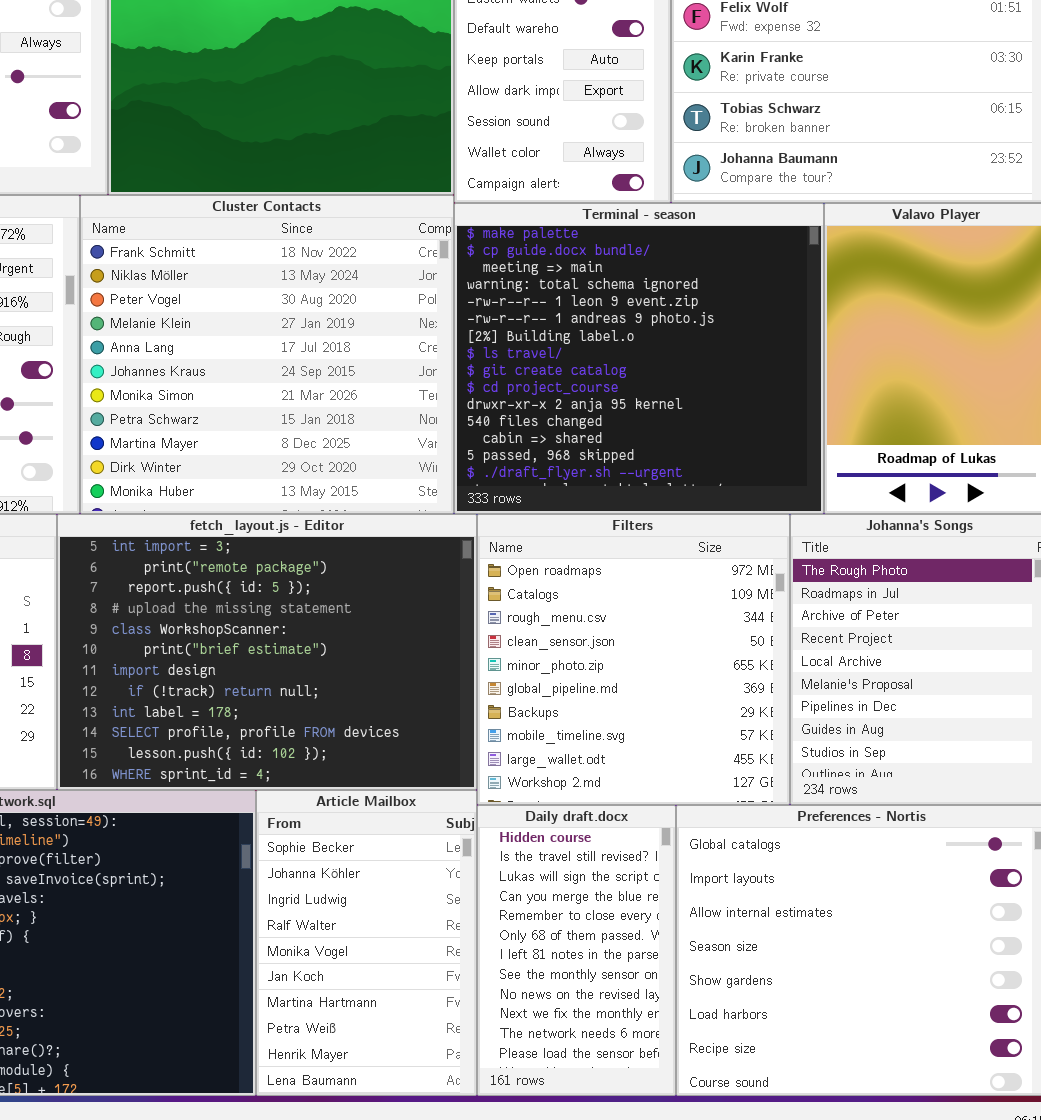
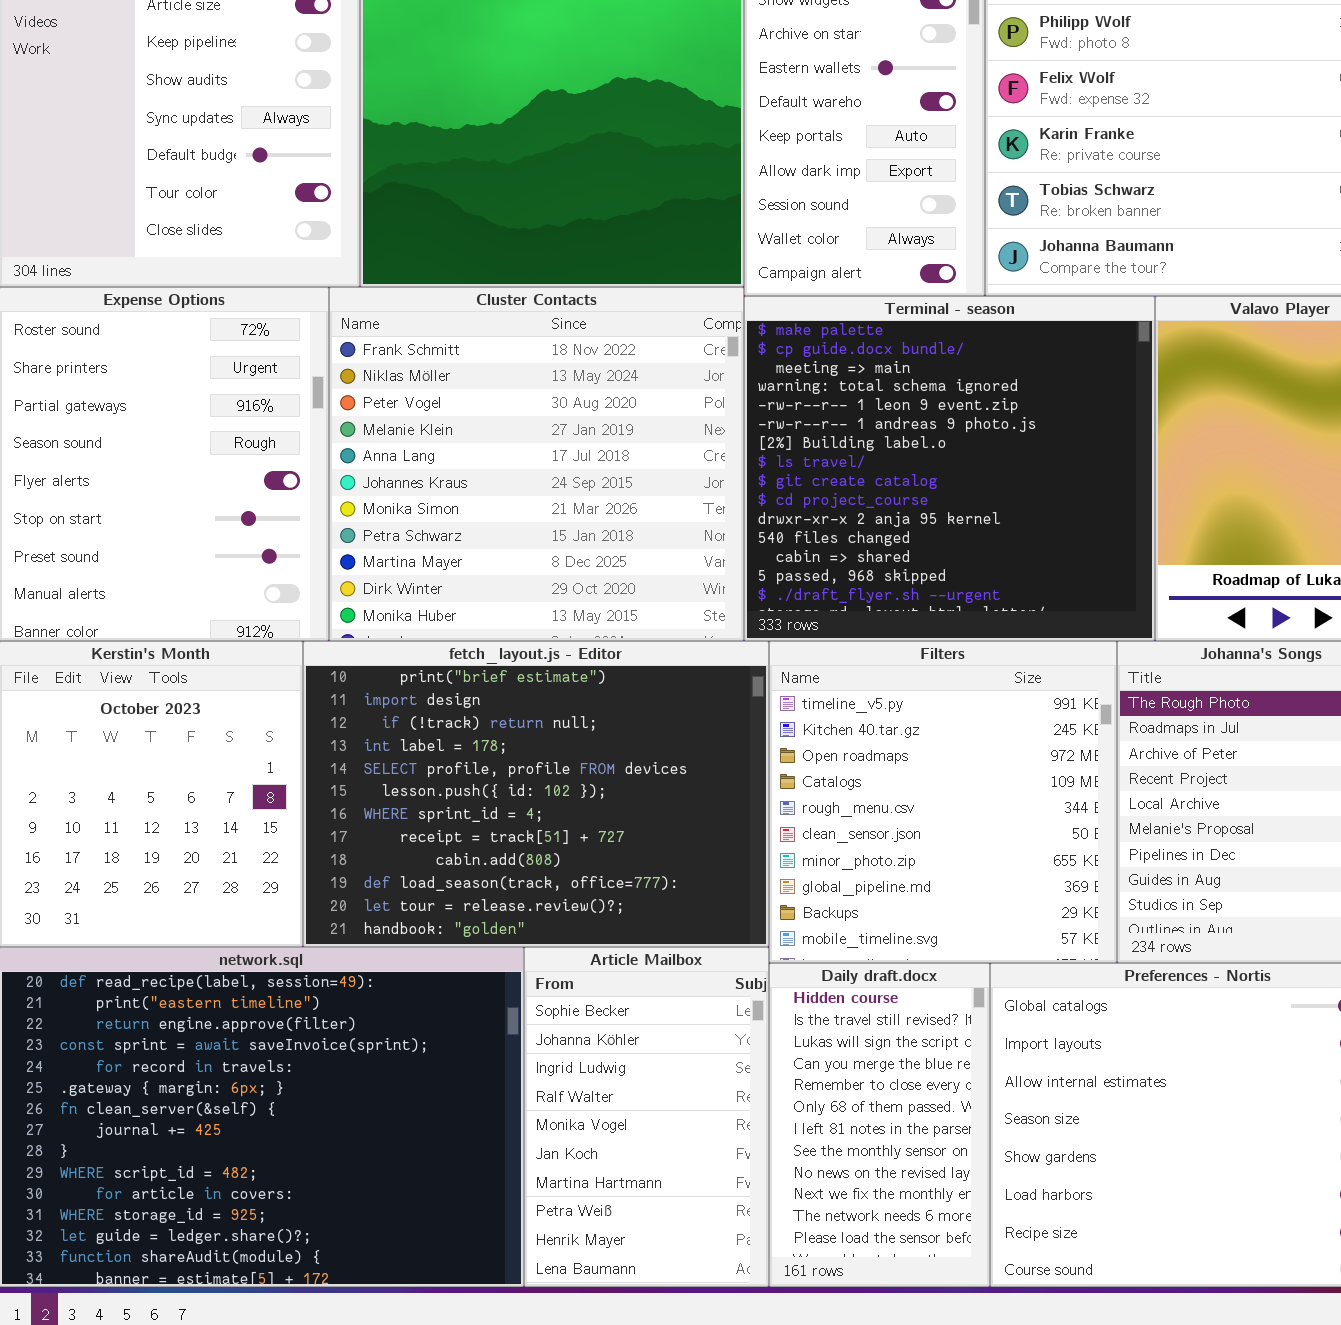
fetch_layout.js - Editor: [57,514,477,790] -> [303,641,769,947], scrolled down 5 rows
Filters: [477,514,790,805] -> [769,641,1117,963], scrolled up 2 rows

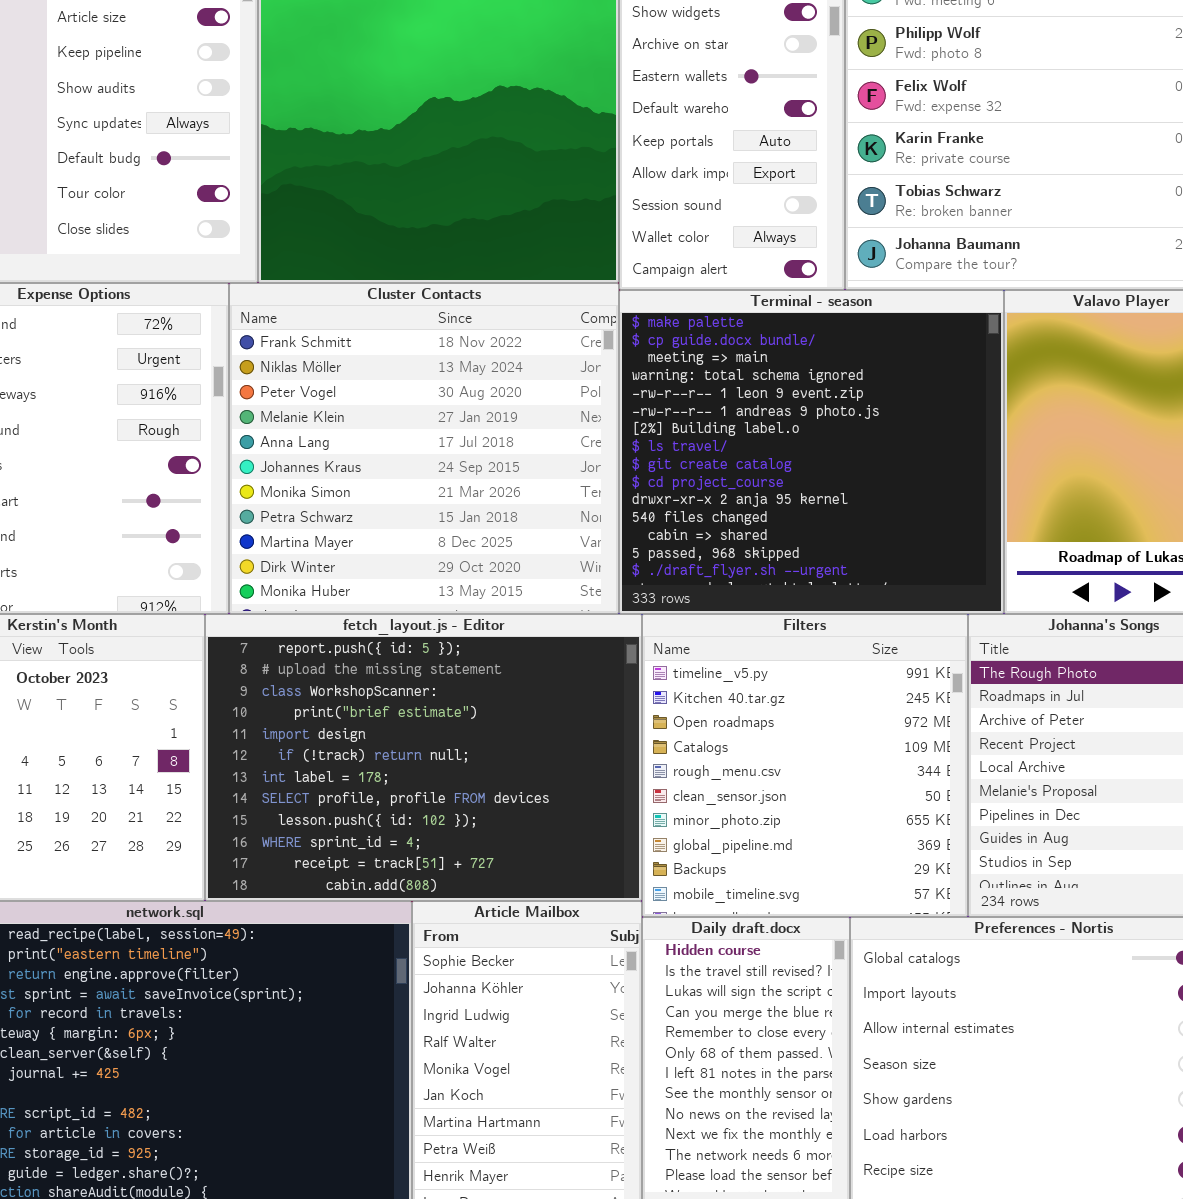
fetch_layout.js - Editor: [303,641,769,947] -> [205,614,642,901], scrolled up 3 rows

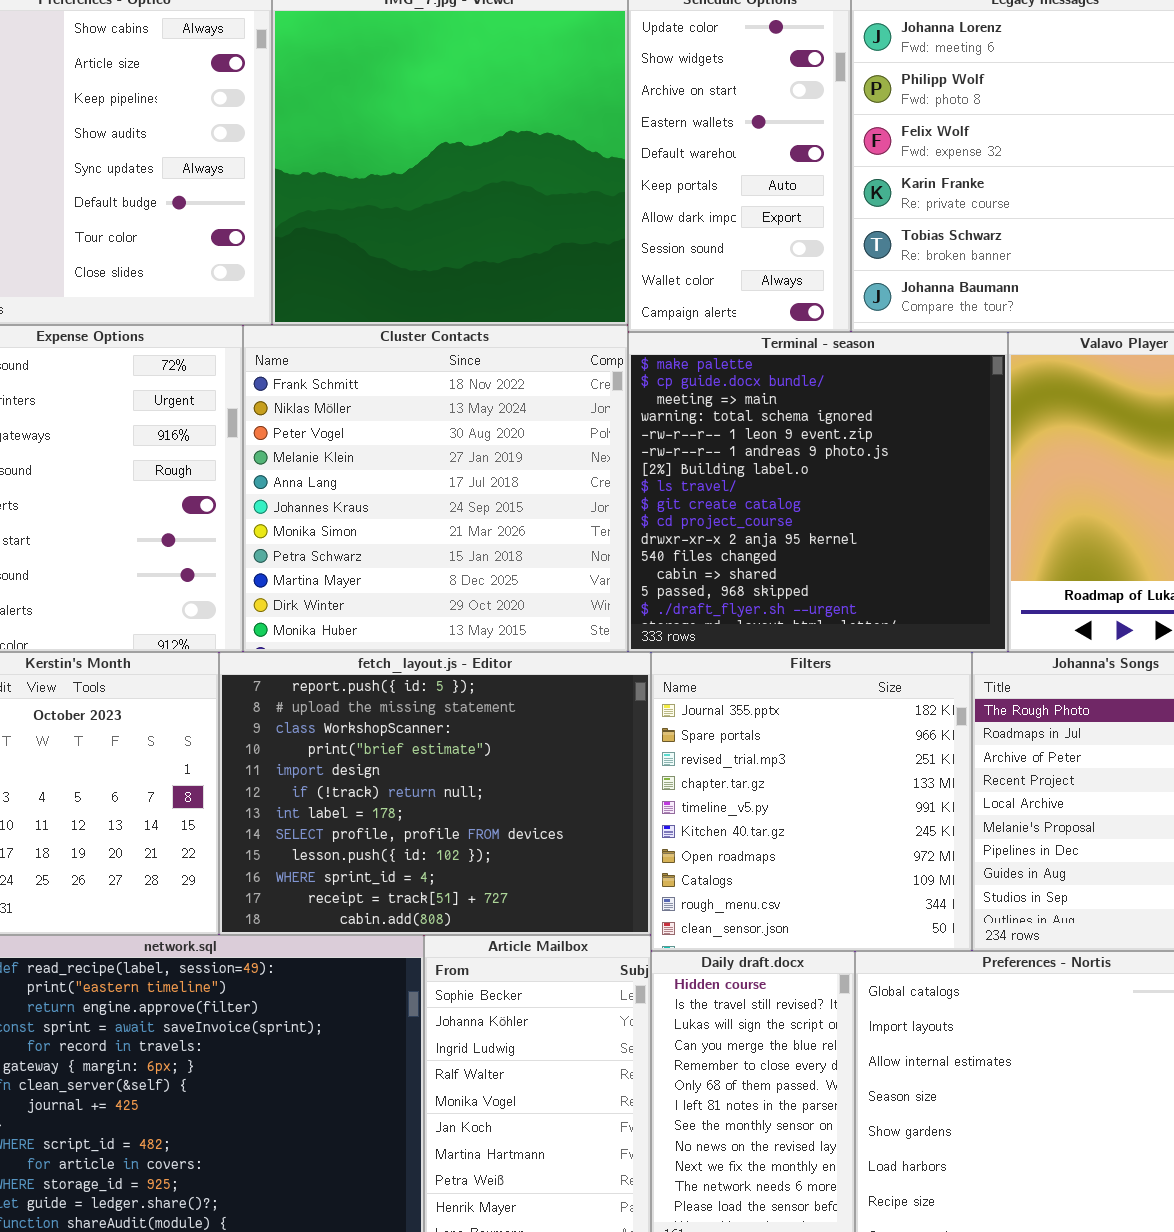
Filters: [642,614,968,917] -> [651,652,972,951], scrolled up 4 rows

